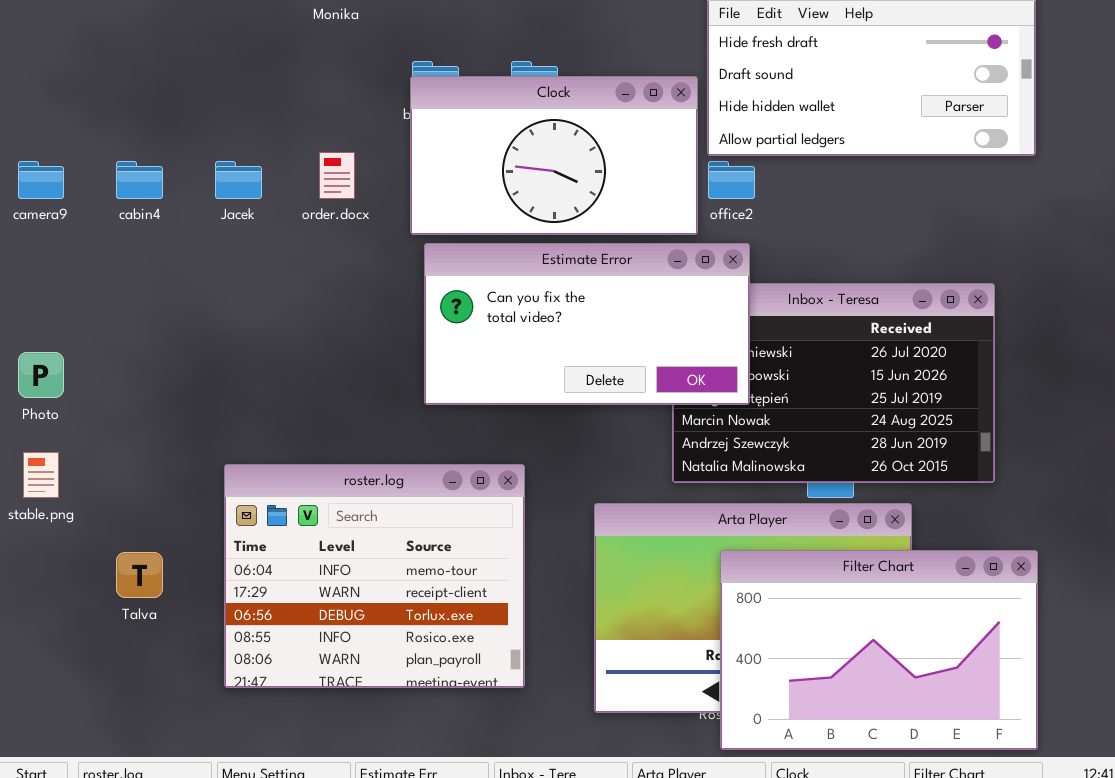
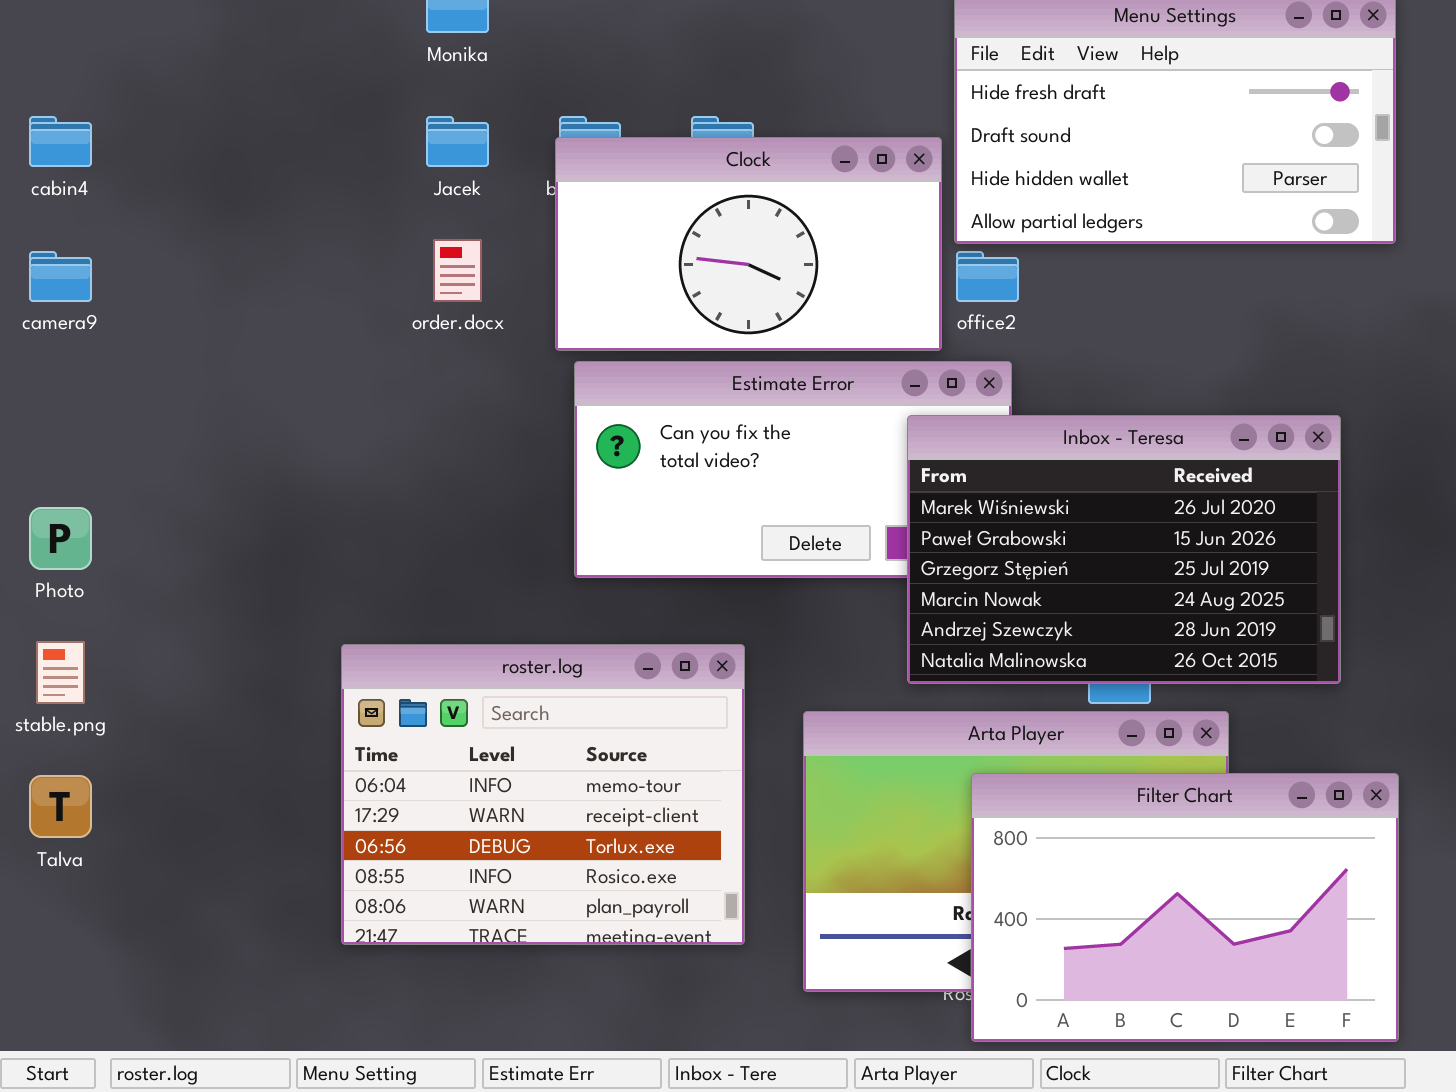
cabin4: [116,161,163,199] -> [29,116,92,167], moved
Jacek: [215,161,262,199] -> [426,116,489,167], moved
Inbox - Teresa: [672,283,995,483] -> [907,415,1341,684], raised
roster.log: [224,464,525,688] -> [341,644,745,945], moved
Talva: [116,552,163,598] -> [29,775,92,838], moved

